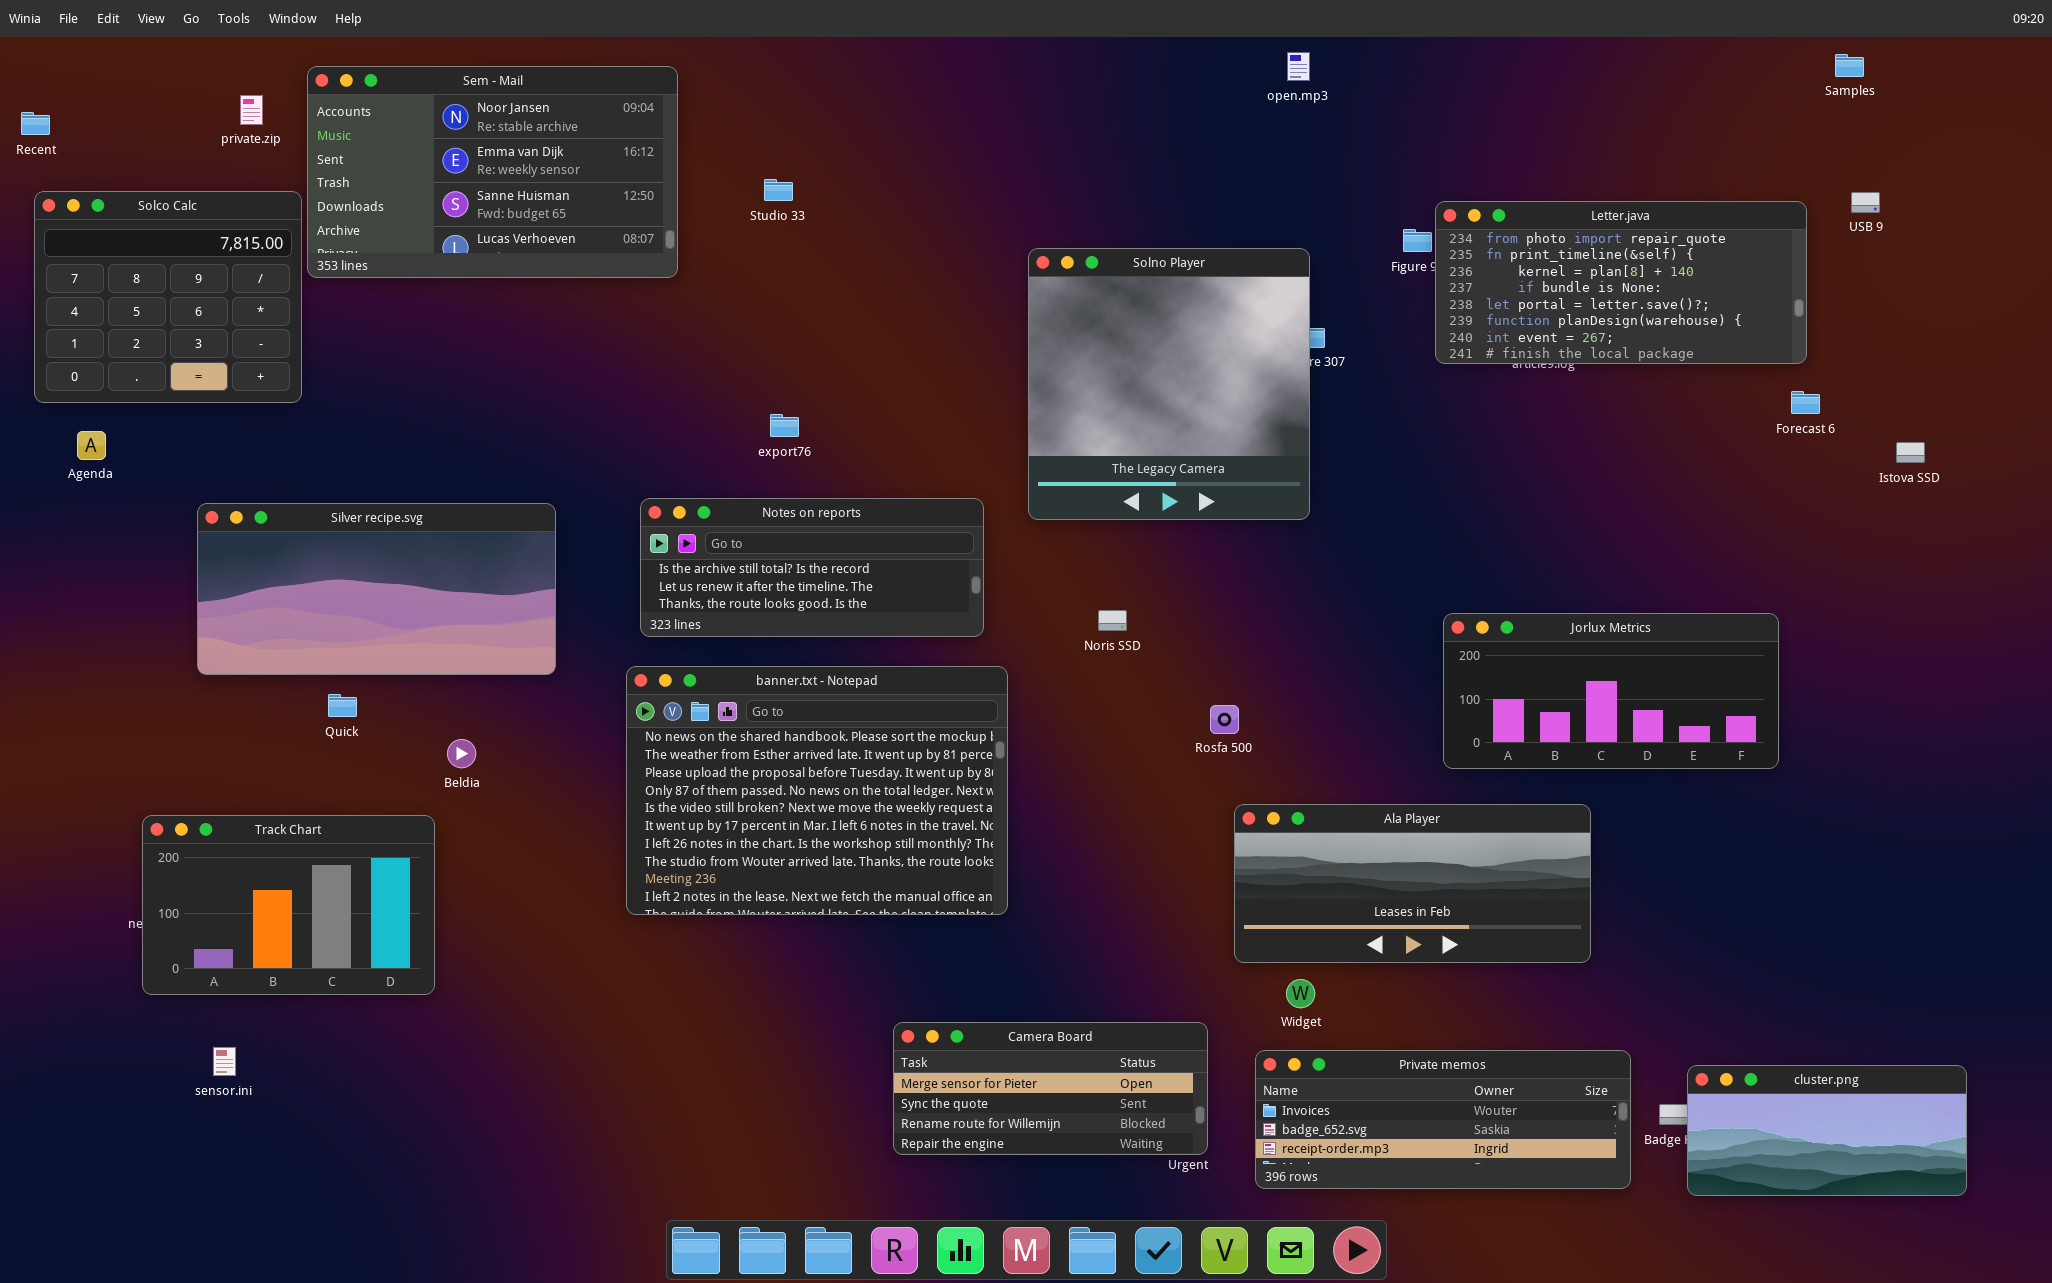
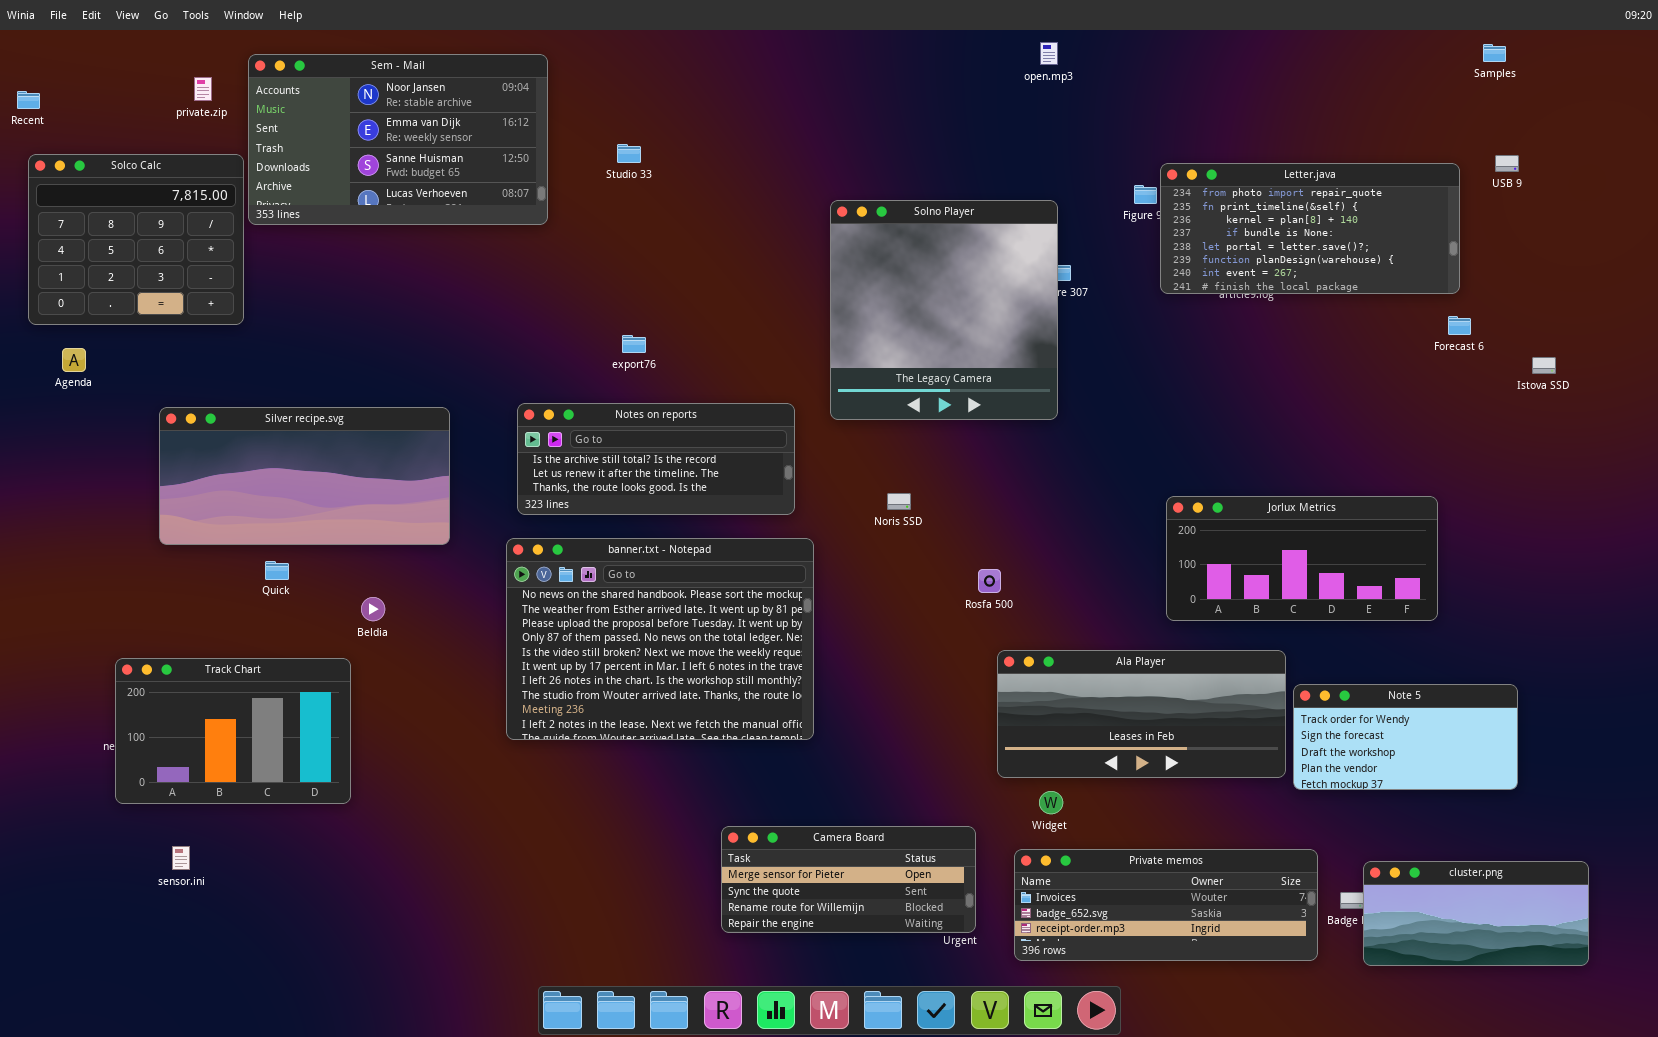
Note 5: none -> [1293,684,1518,790], opened

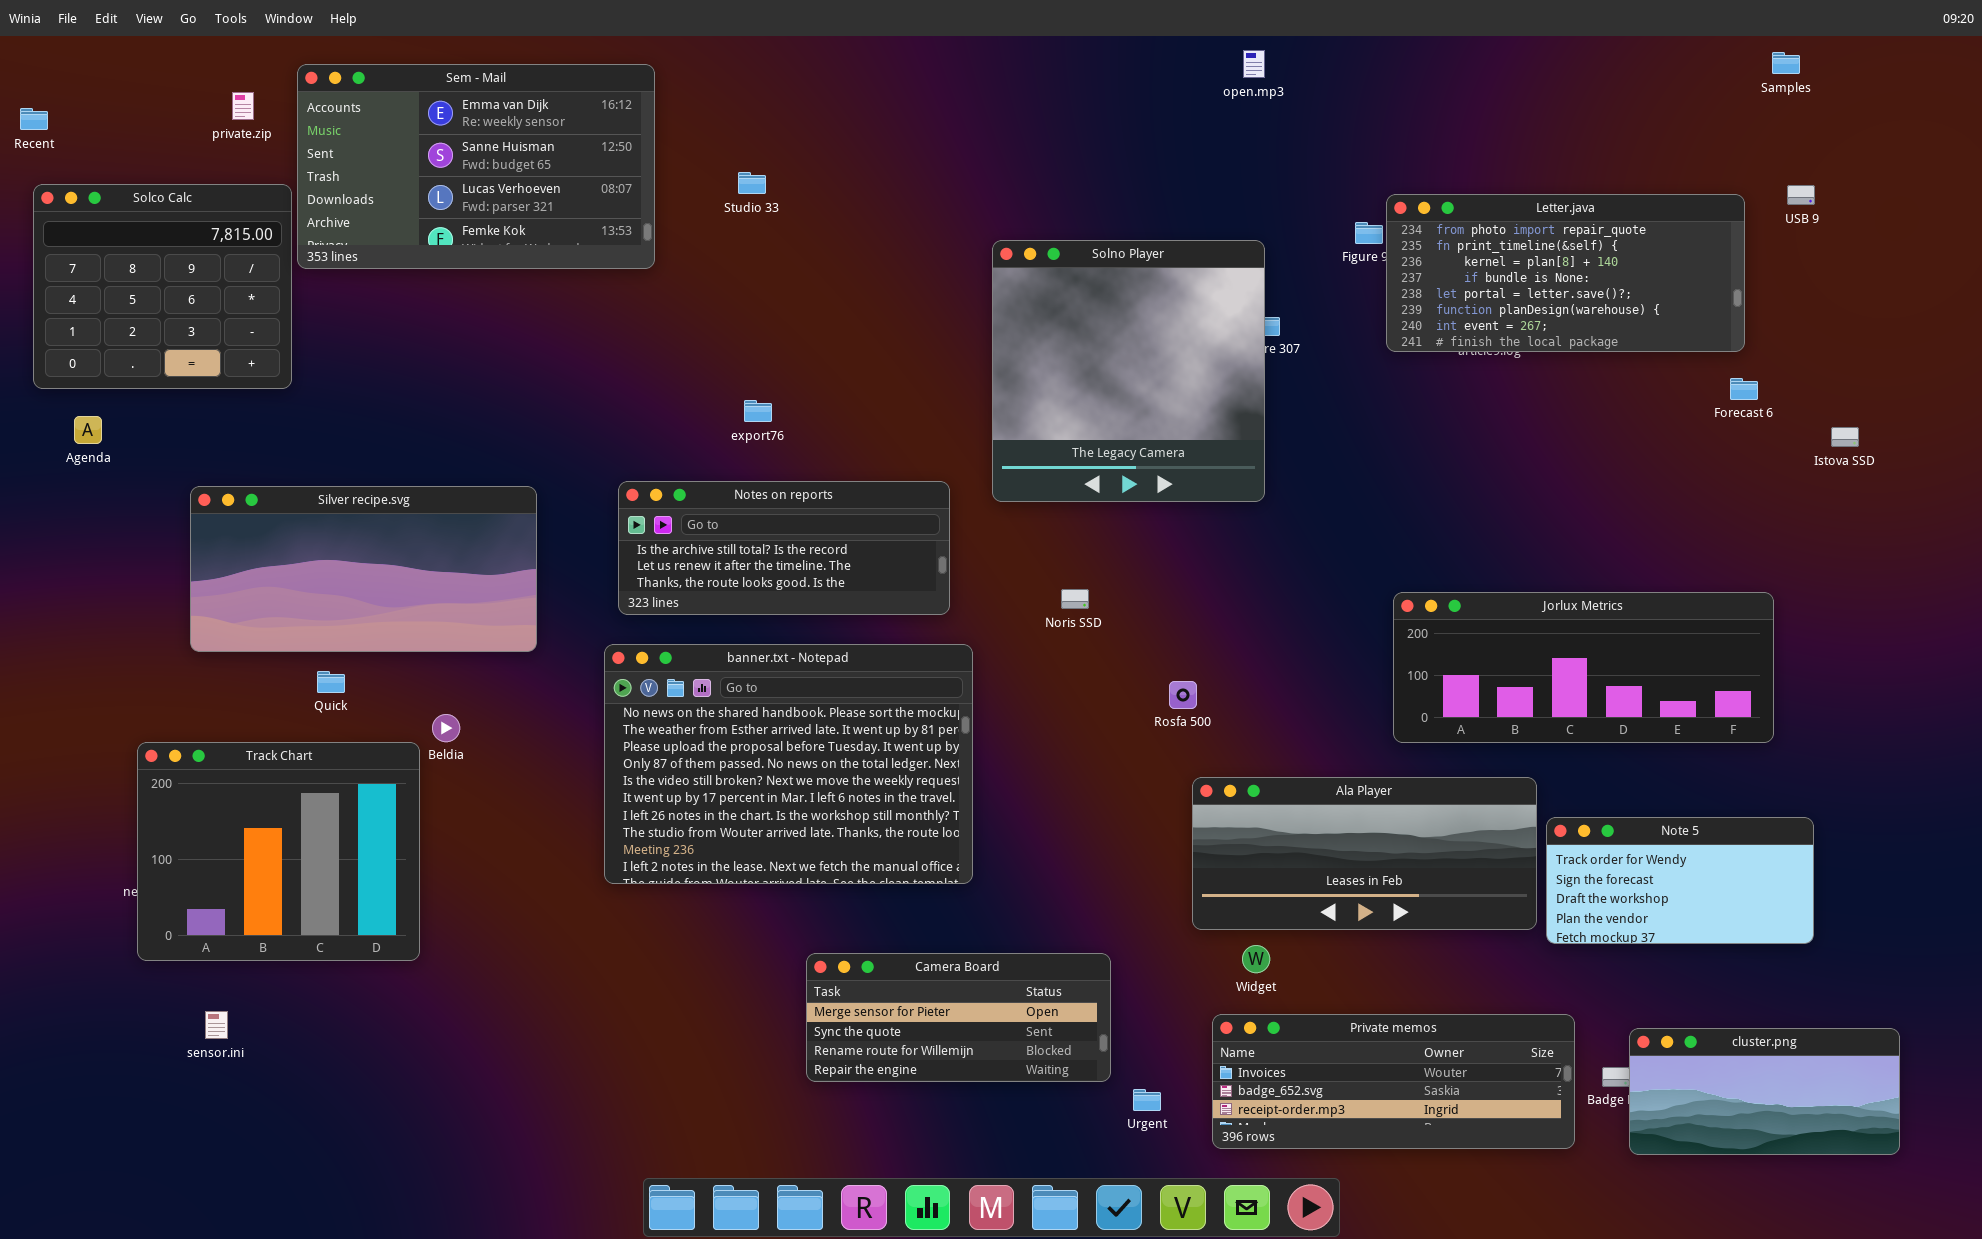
Sem - Mail: [248,54,548,225] -> [297,64,655,269], scrolled down 1 row
Jorlux Metrics: [1166,496,1438,621] -> [1393,592,1774,743], resized
Track Chart: [115,658,351,804] -> [137,742,420,961], resized
Camera Board: [721,826,976,933] -> [806,953,1111,1082], moved

